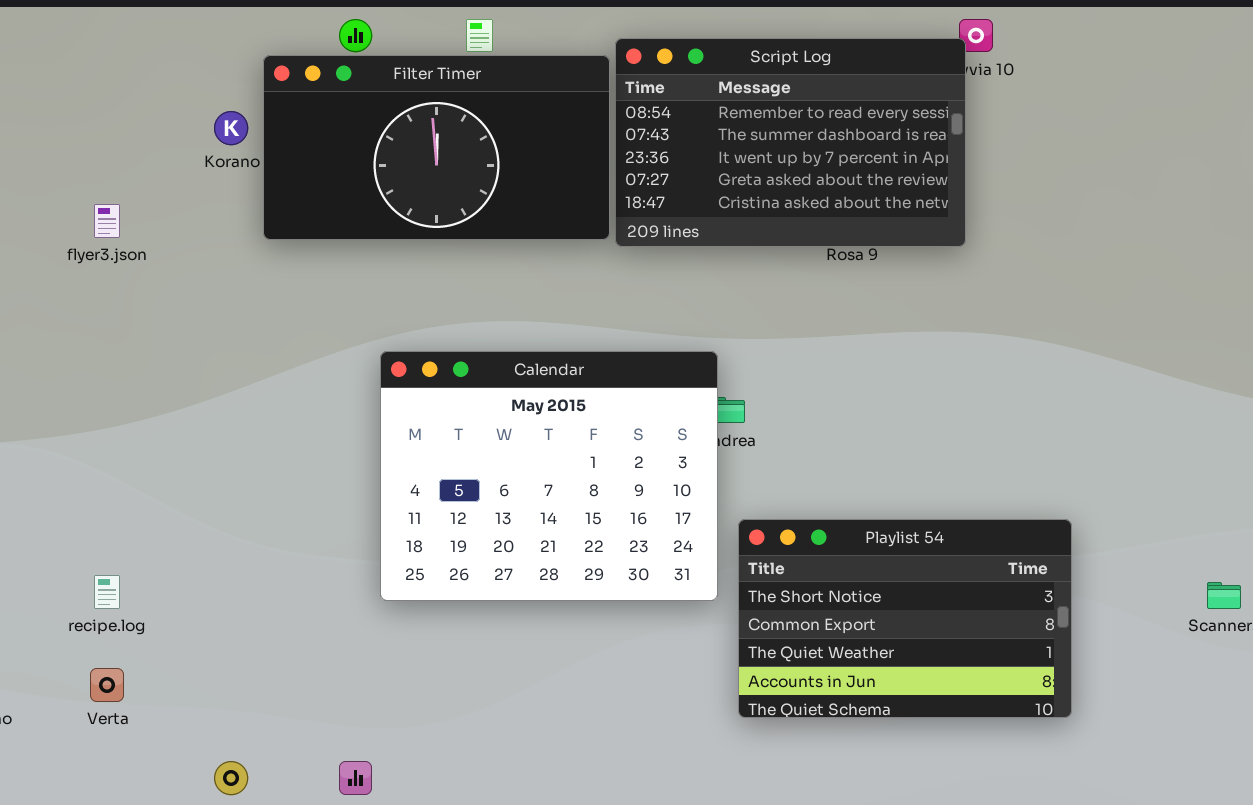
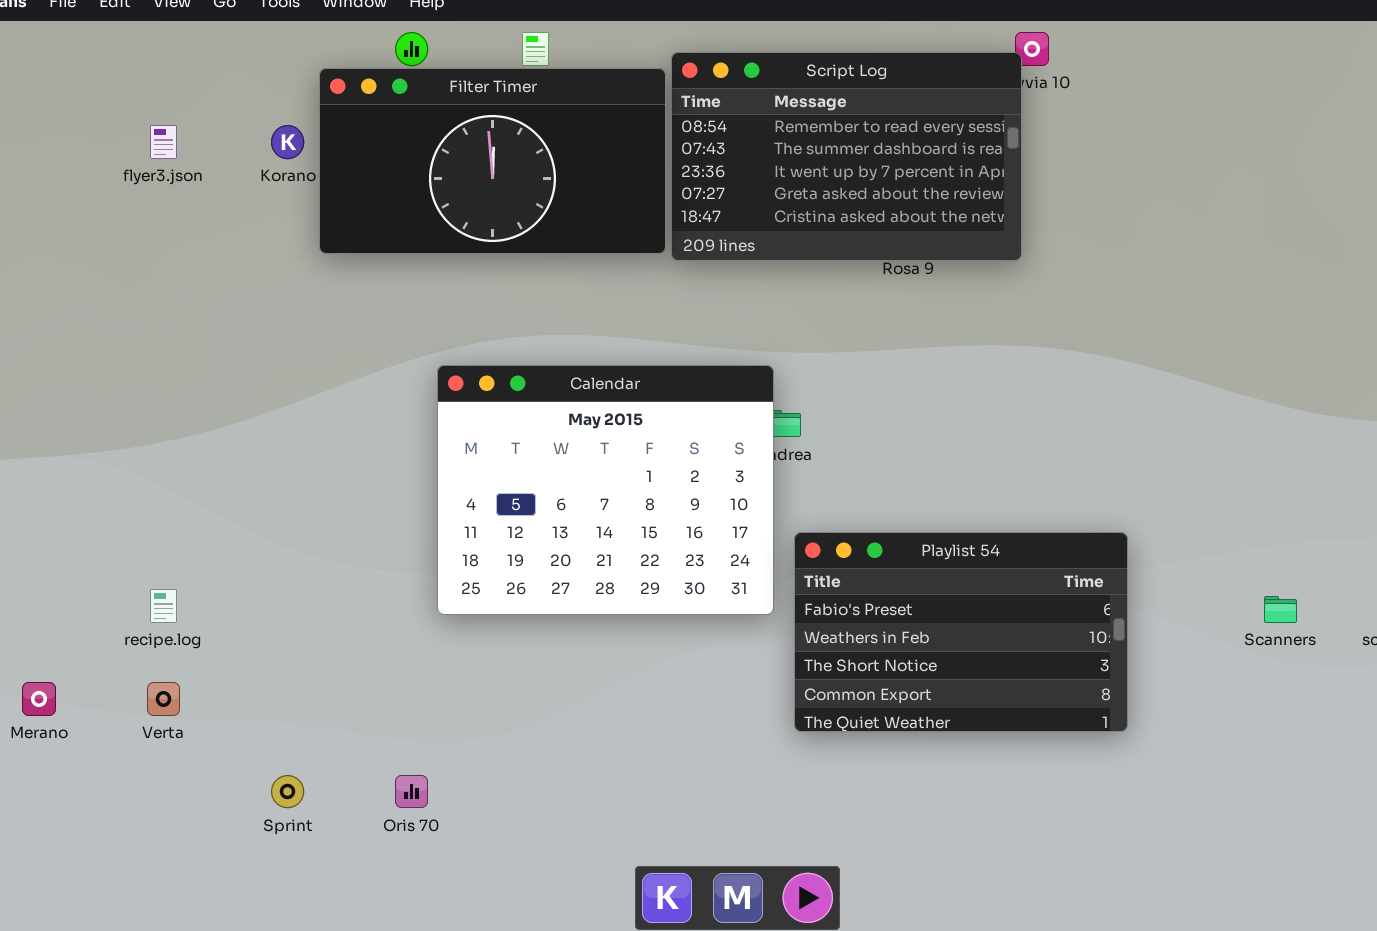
flyer3.json: [94,204,120,238] -> [150,125,177,159], moved
Playlist 54: [738,519,1072,718] -> [794,532,1128,732], scrolled up 2 rows

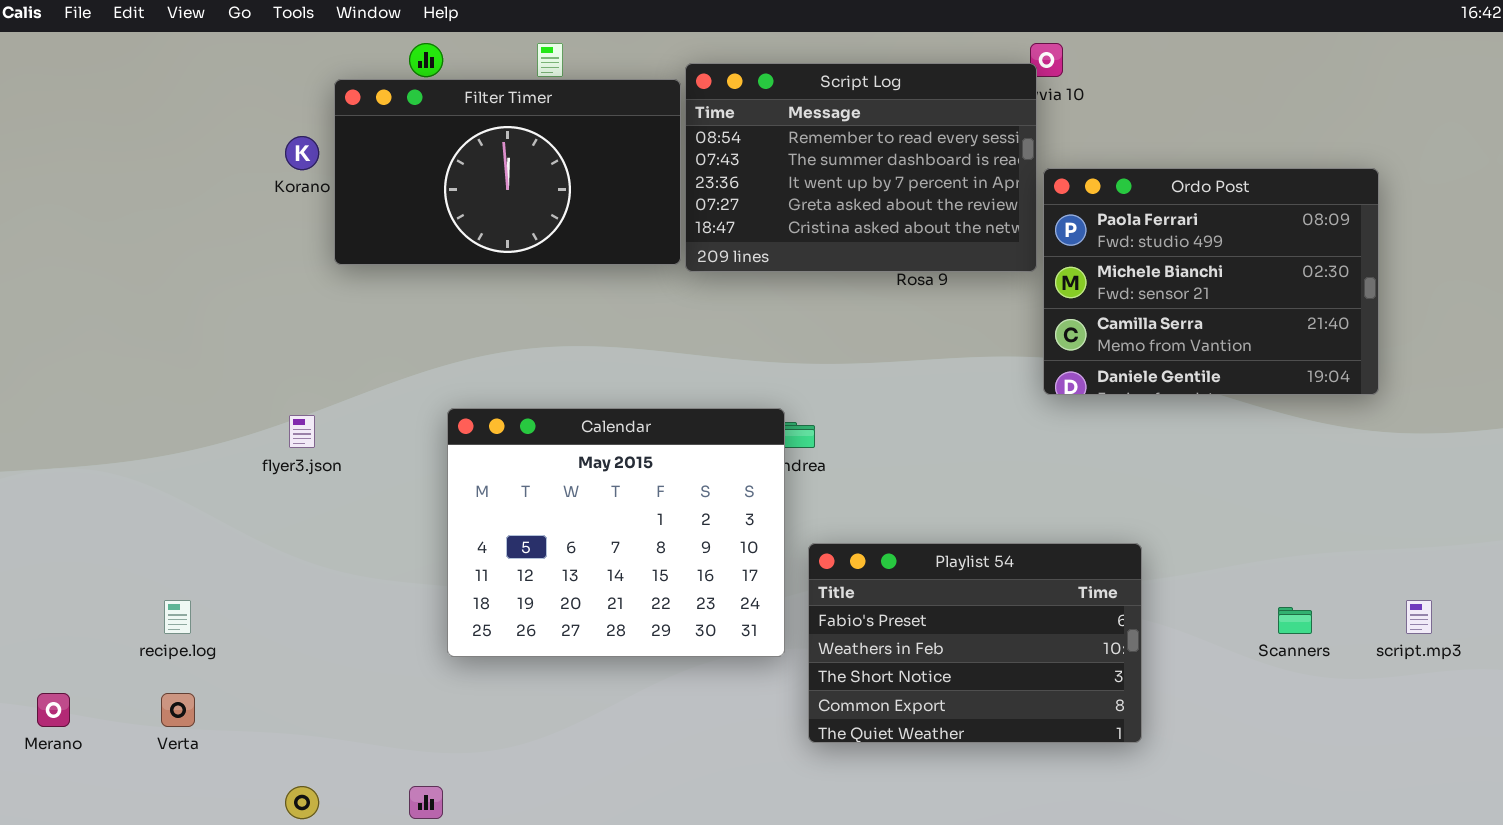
flyer3.json: [150,125,177,159] -> [289,415,315,448], moved
Ordo Post: none -> [1043,168,1379,395], opened
Calendar: [437,365,774,615] -> [447,408,785,657], moved

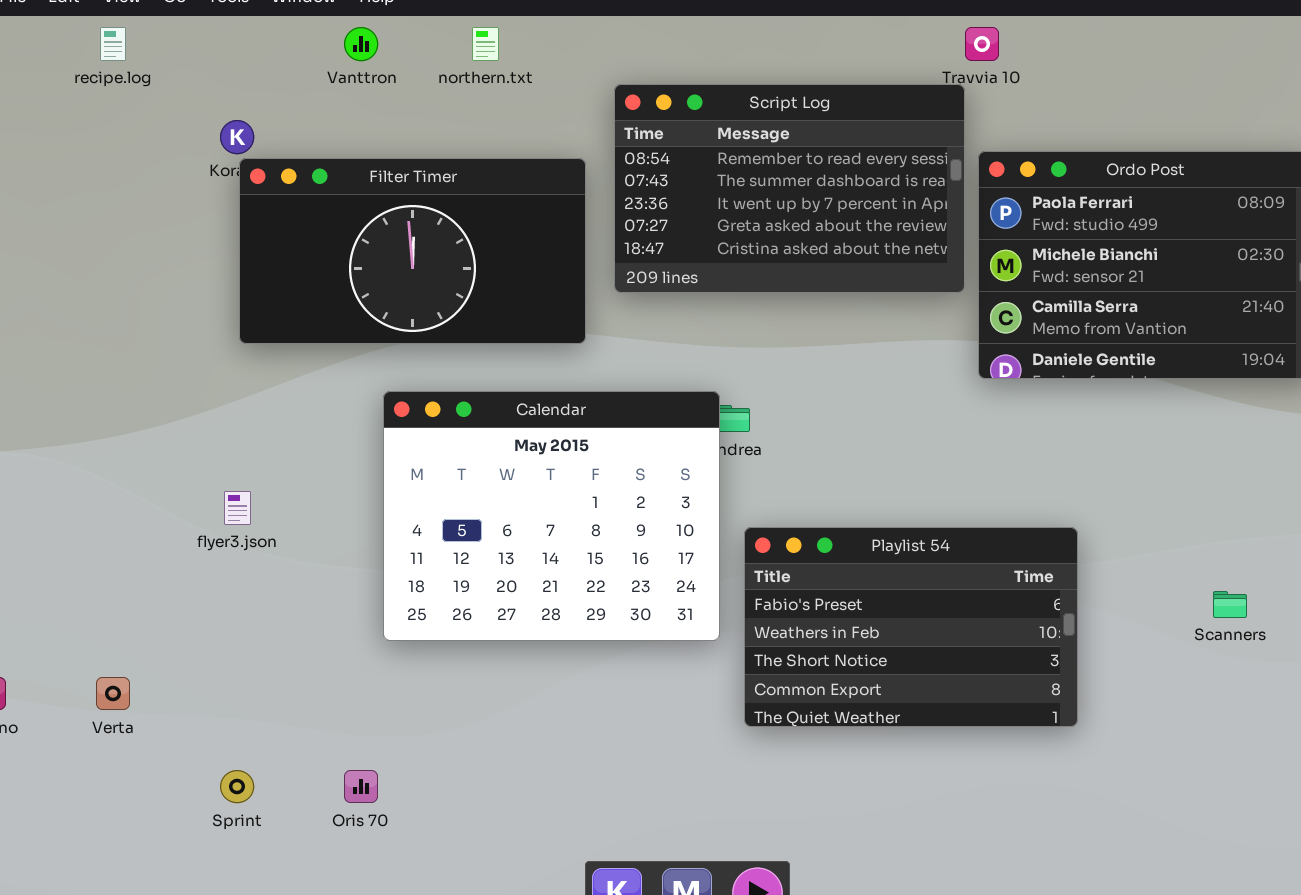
Script Log: [685,63,1037,272] -> [614,84,965,293], moved
Filter Timer: [334,79,681,265] -> [239,158,586,344], moved
flyer3.json: [289,415,315,448] -> [224,491,251,525], moved
recipe.log: [164,600,191,634] -> [100,27,126,61], moved

